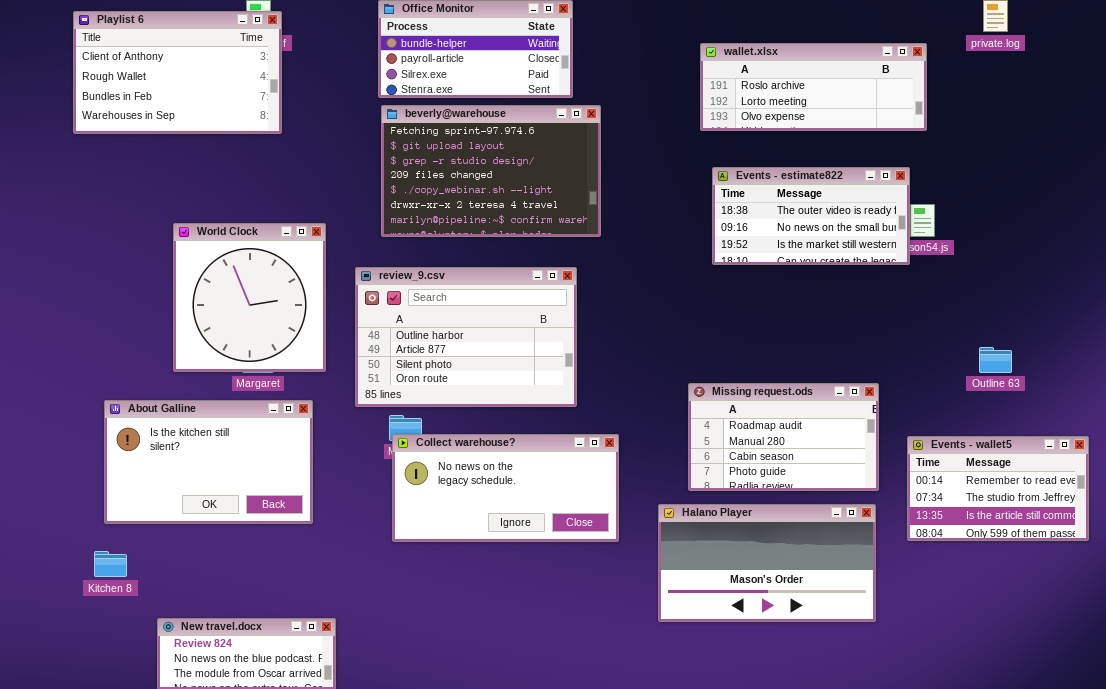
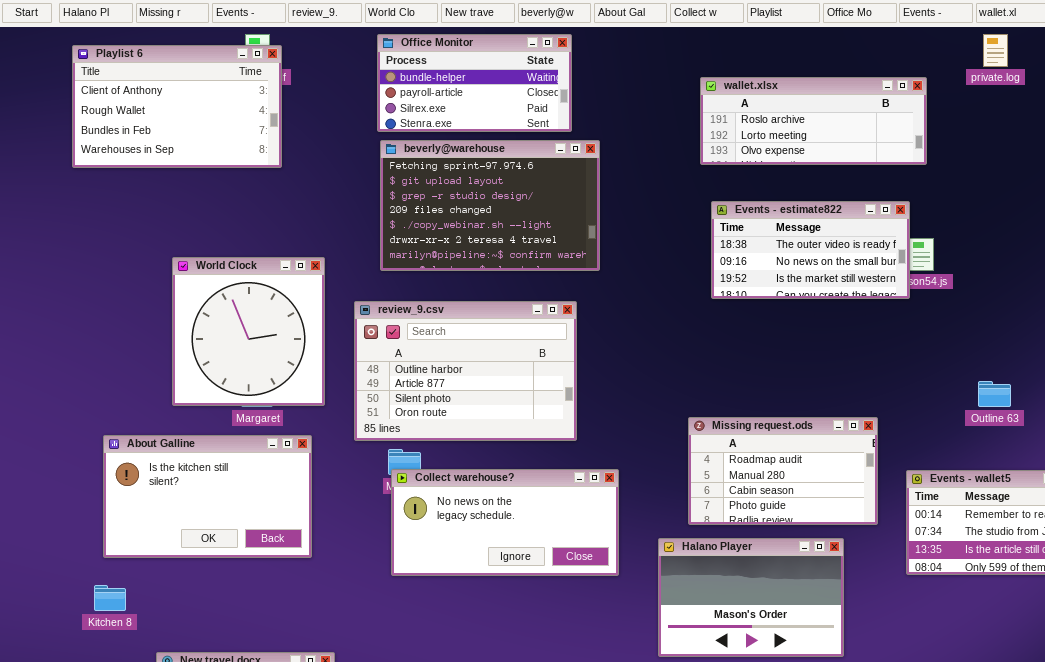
Halano Player: [658,504,876,622] -> [658,538,844,657], resized

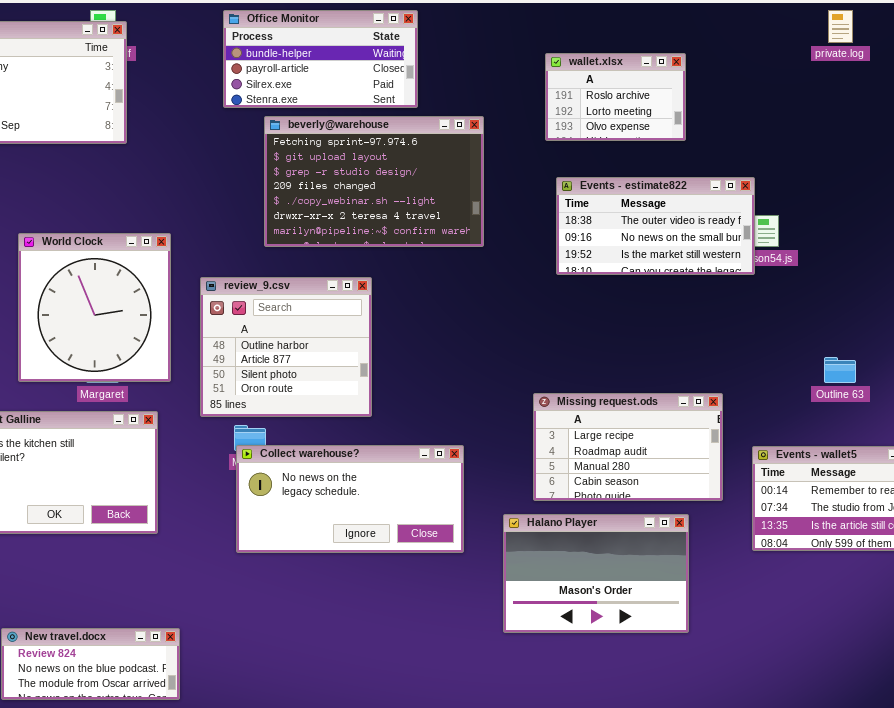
wallet.xlsx: [700,77,927,165] -> [545,53,686,141], resized
beverly@warehouse: [380,140,600,271] -> [264,116,484,247], moved
review_9.csv: [354,301,577,441] -> [200,277,372,417], resized
Missing request.ods: [688,417,878,525] -> [533,393,723,501], scrolled up 1 row

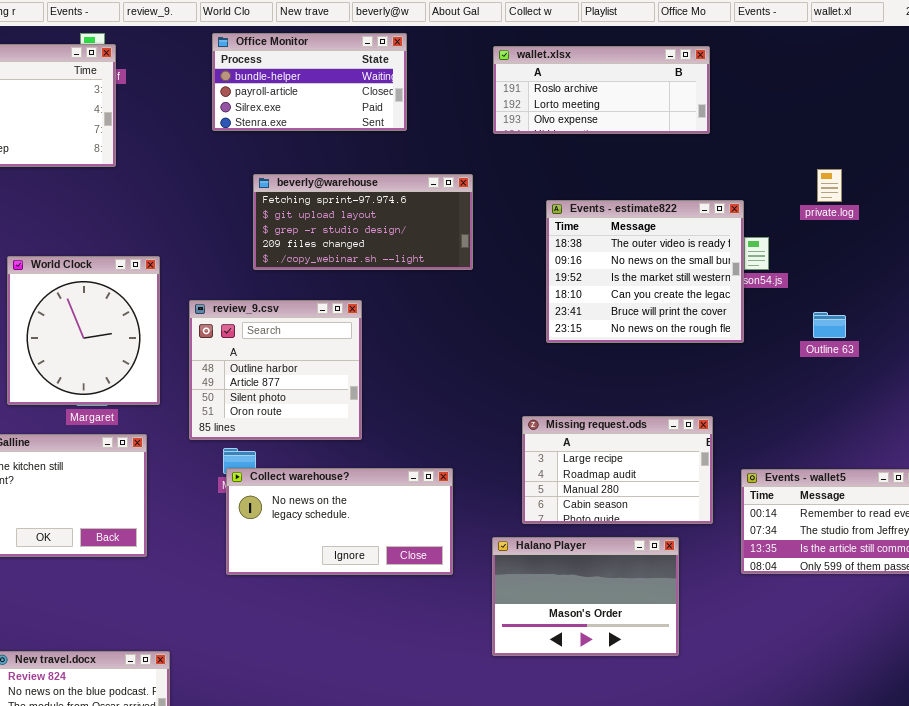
private.log: [828,10,853,43] -> [817,169,842,202], moved
wallet.xlsx: [545,53,686,141] -> [493,46,710,134], moved, resized
beverly@warehouse: [264,116,484,247] -> [253,174,473,270], resized
Events - estimate822: [556,177,755,275] -> [546,200,744,343], resized
Outline 63: [824,357,856,383] -> [813,312,846,338], moved

